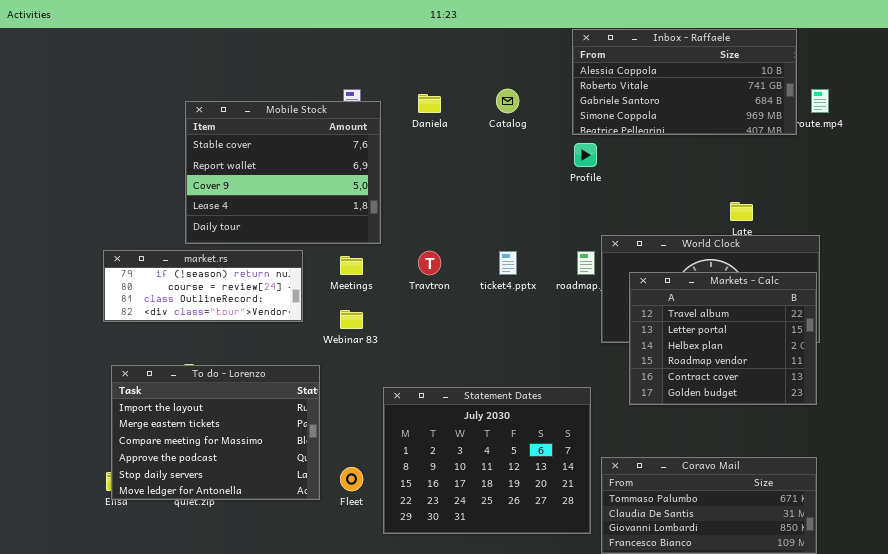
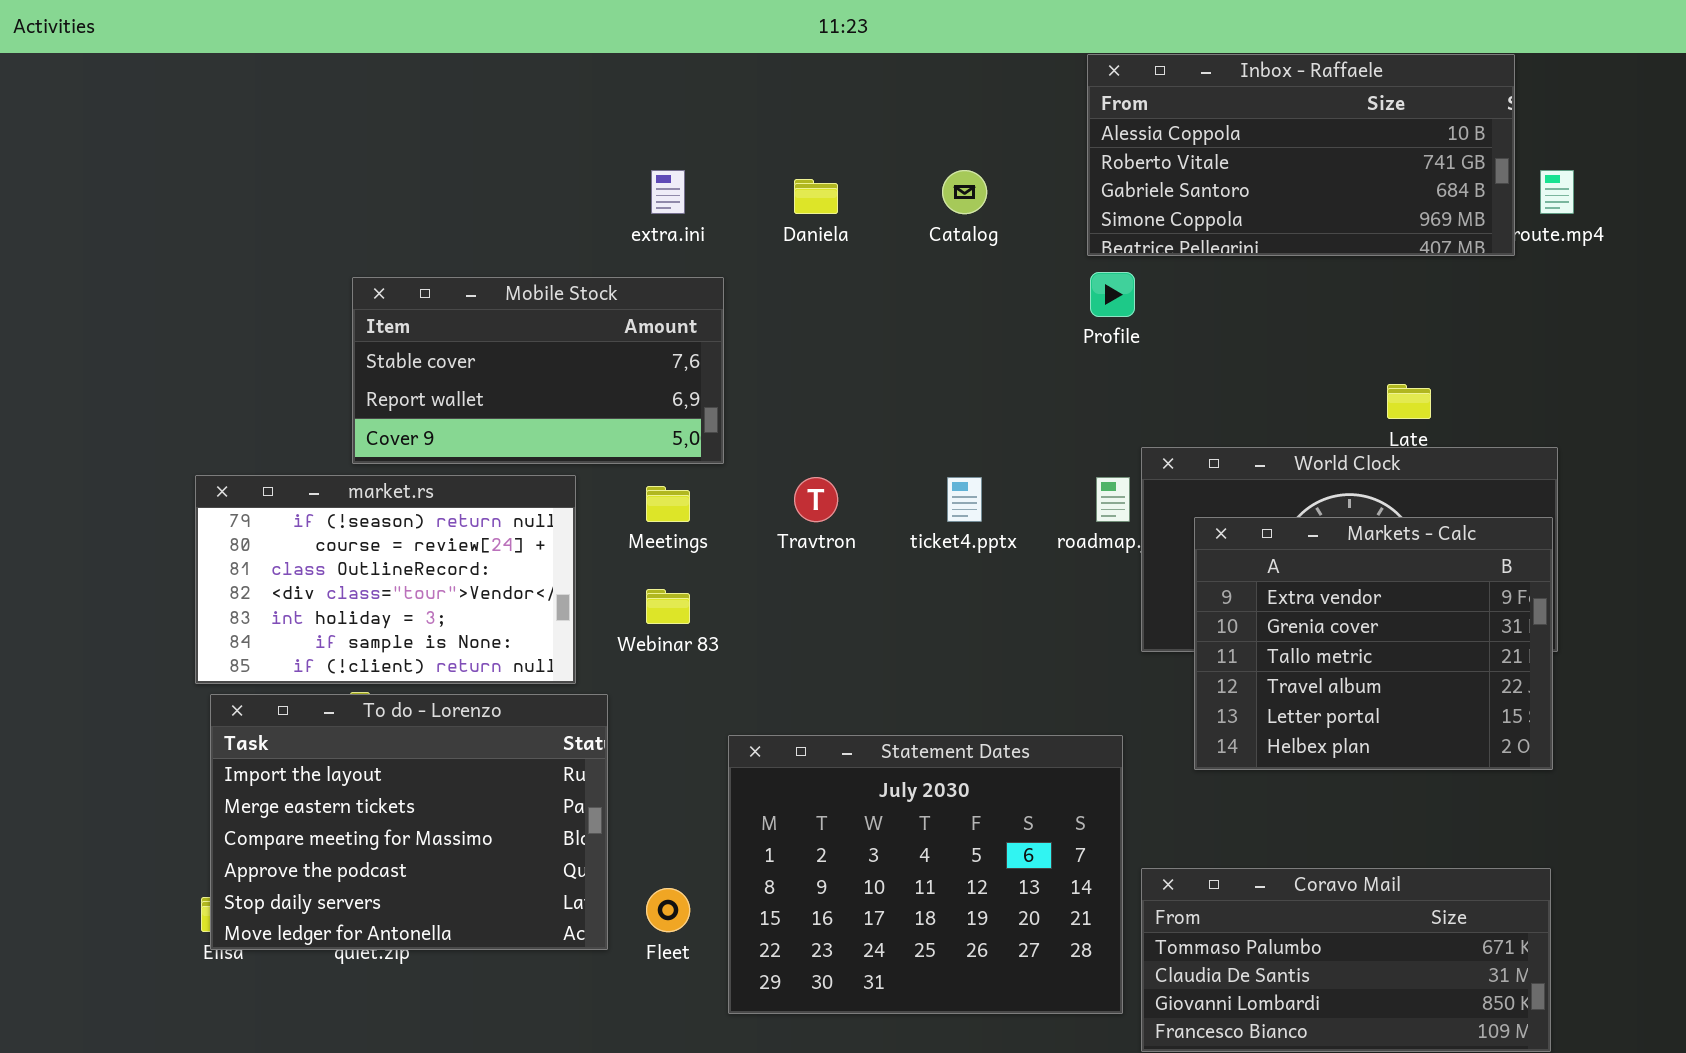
Mobile Stock: [185,101,381,244] -> [352,277,724,464], resized
market.rs: [103,250,303,322] -> [195,475,576,684], resized
Markets - Calc: [629,272,817,405] -> [1194,517,1553,770], scrolled up 3 rows

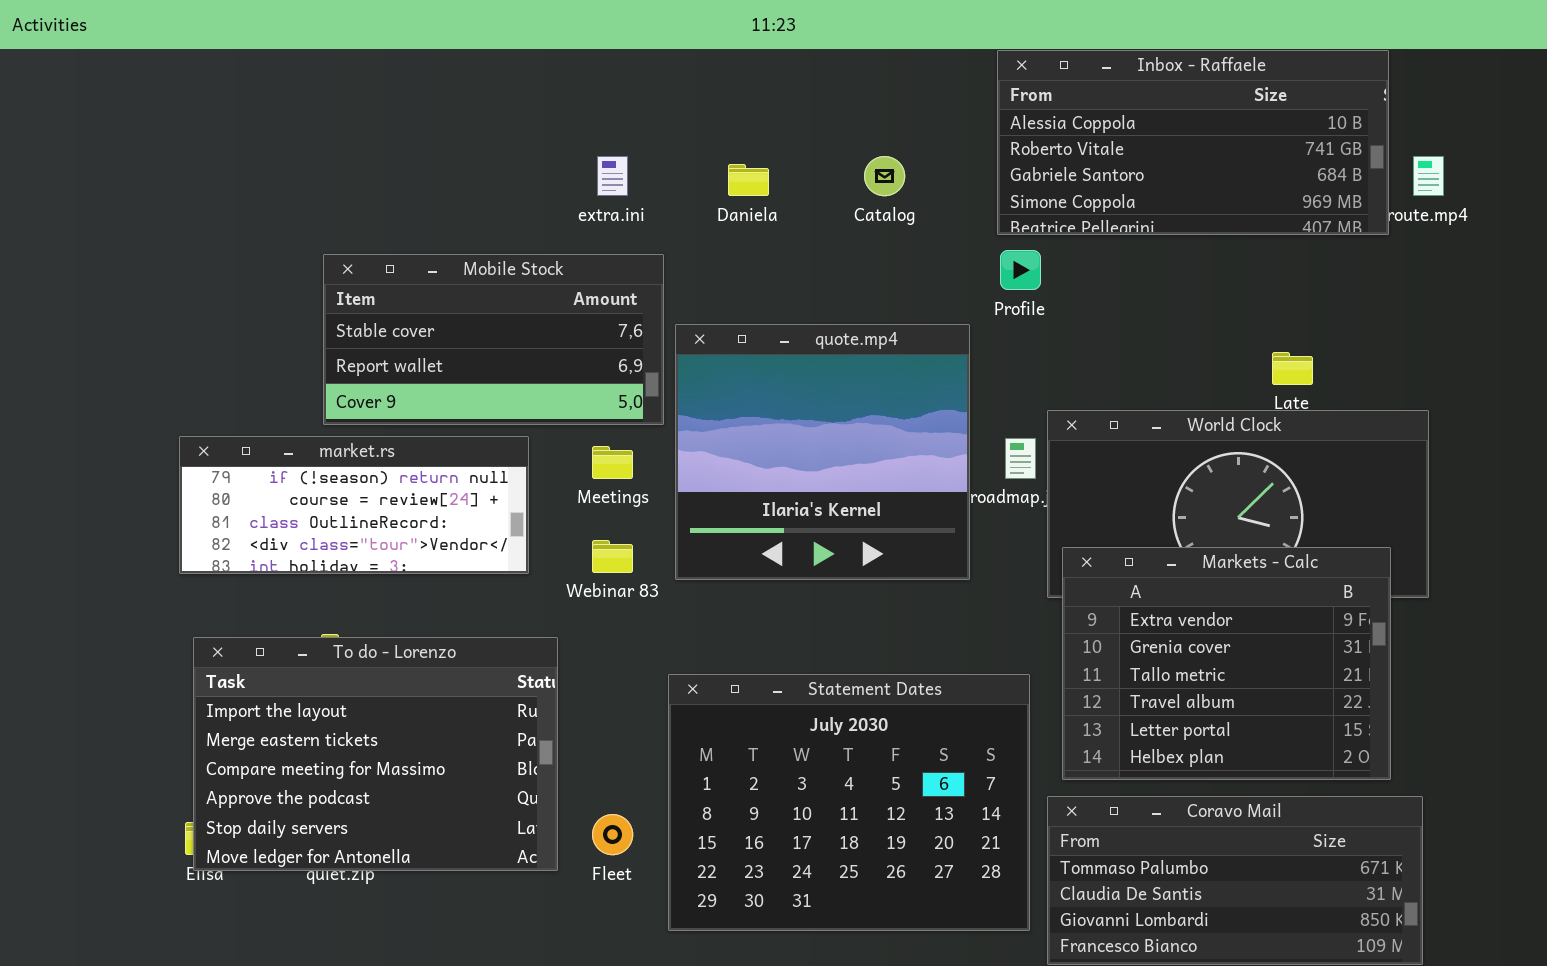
quote.mp4: none -> [675,324,970,580], opened
market.rs: [195,475,576,684] -> [179,436,529,574], resized
Markets - Calc: [1194,517,1553,770] -> [1062,547,1391,780], moved

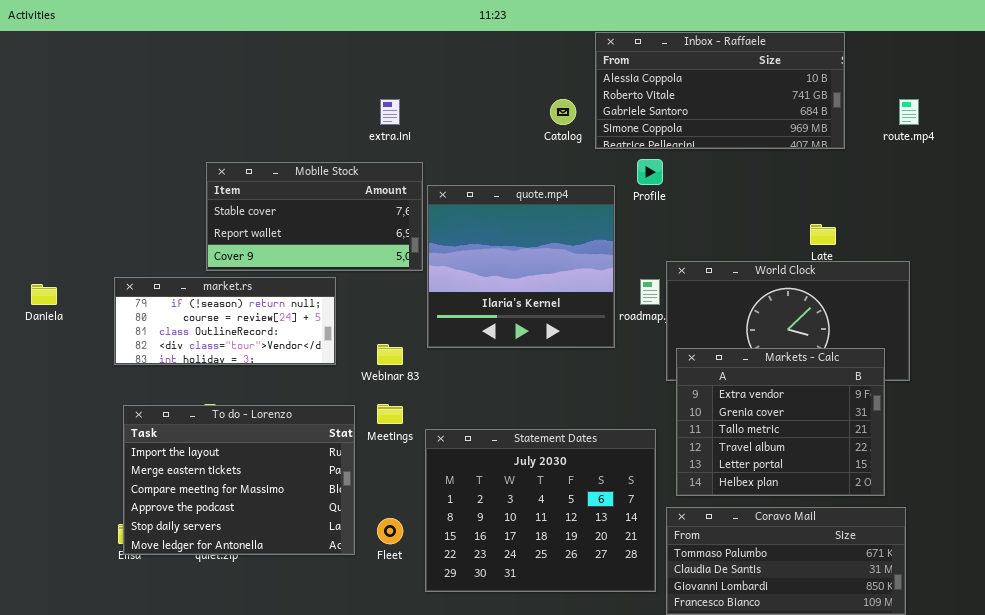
Inbox - Raffaele: [997,50,1389,235] -> [595,32,845,149], moved
Daniela: [728,164,769,196] -> [31,284,57,305], moved
quote.mp4: [675,324,970,580] -> [427,185,615,348], moved
Meetings: [592,446,633,479] -> [377,404,403,424], moved

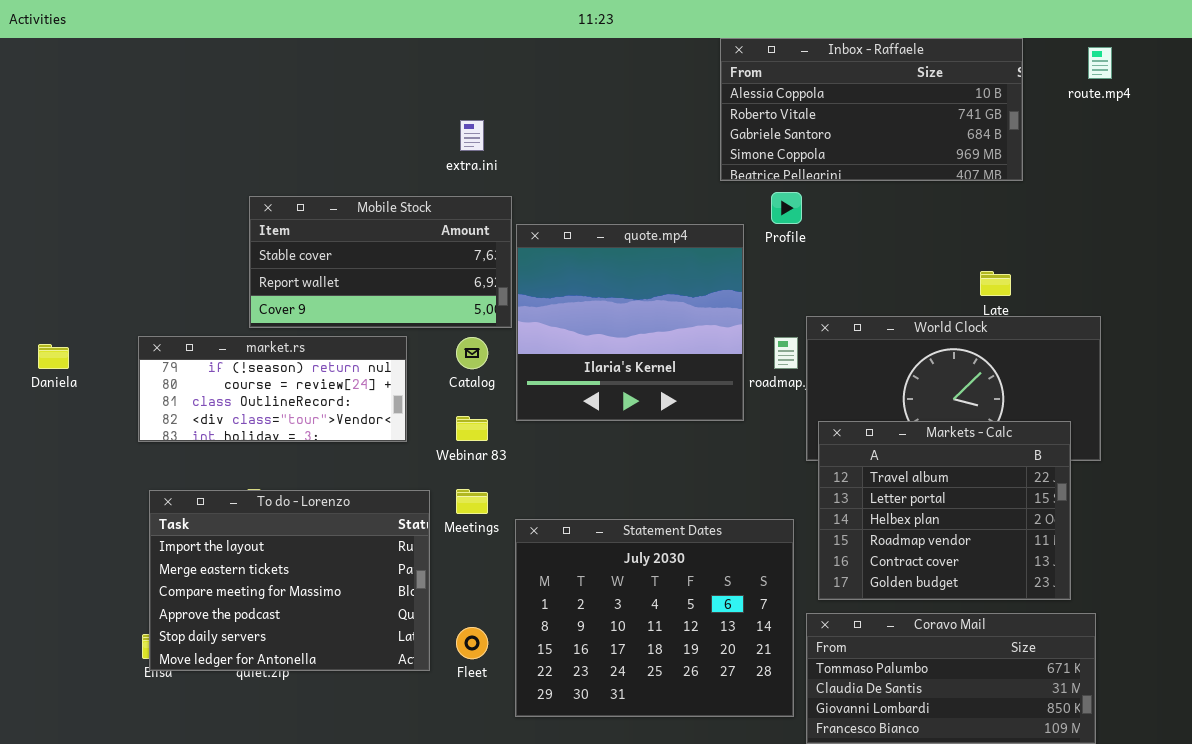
Catalog: [550,99,576,125] -> [456,337,488,369], moved
route.mp4: [899,99,919,125] -> [1088,47,1112,79], moved
Markets - Calc: [676,348,885,496] -> [818,421,1071,600], scrolled down 3 rows

